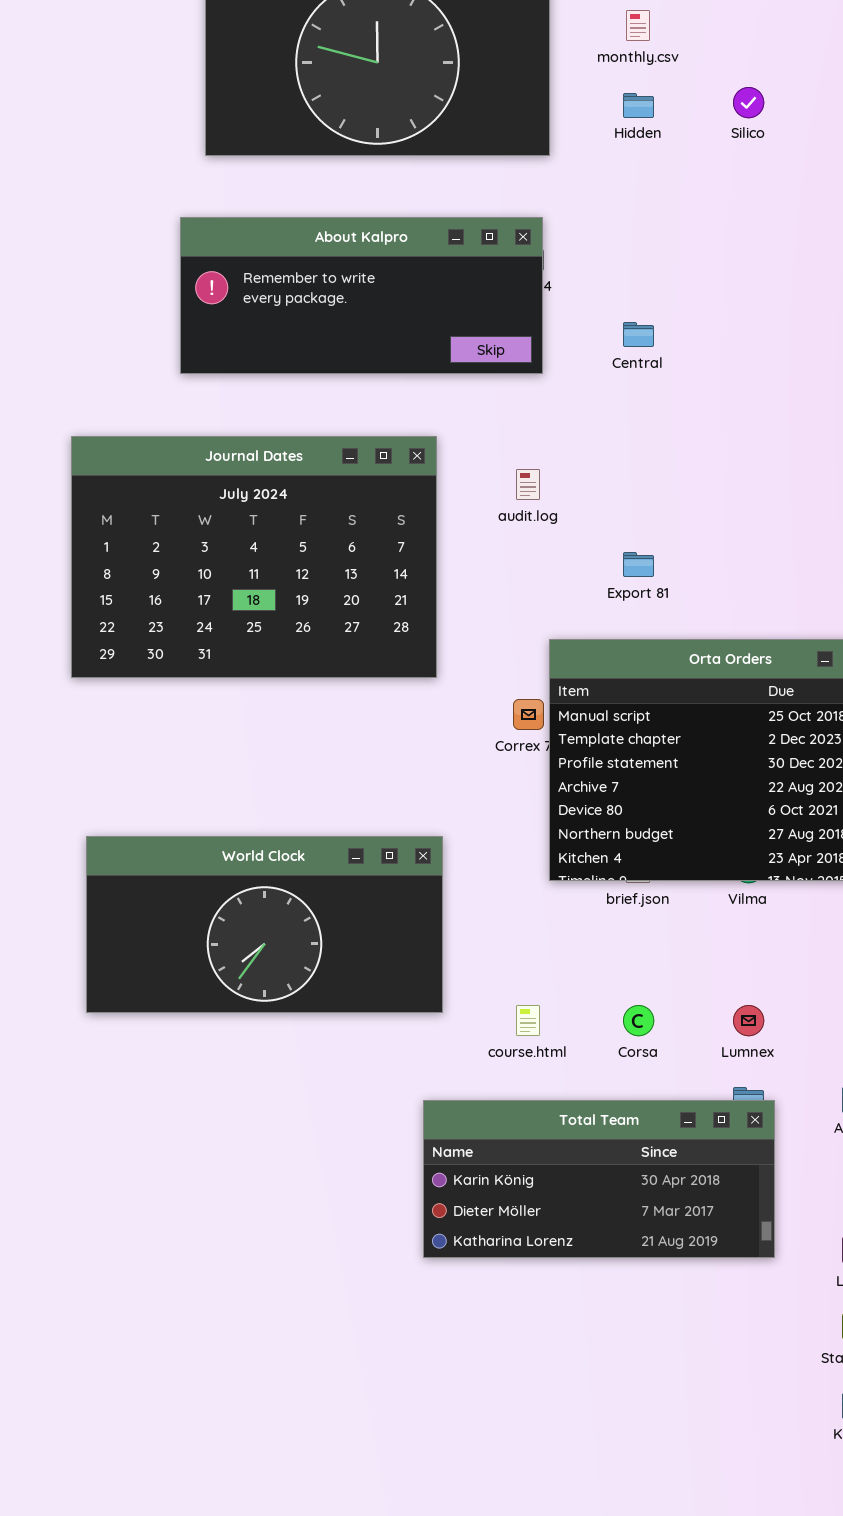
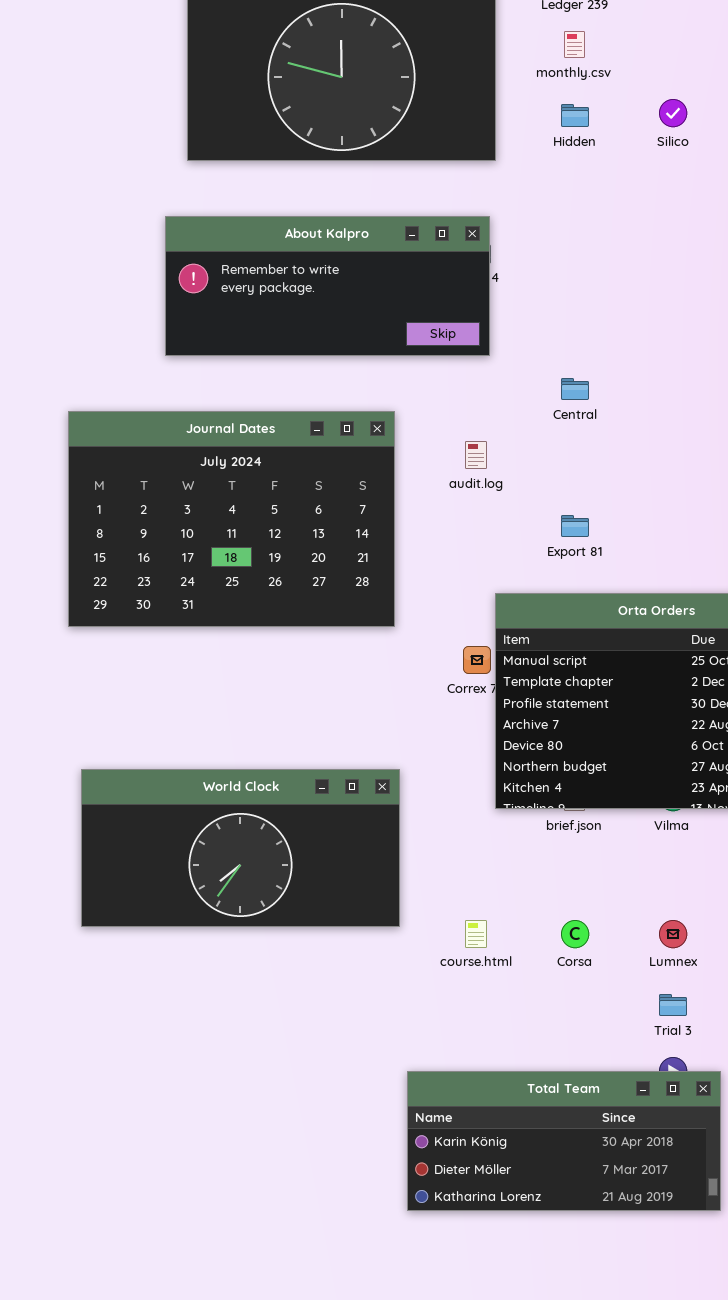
Central: [623,322,654,347] -> [561,378,589,400], moved
Total Team: [423,1100,775,1258] -> [407,1071,721,1211], moved

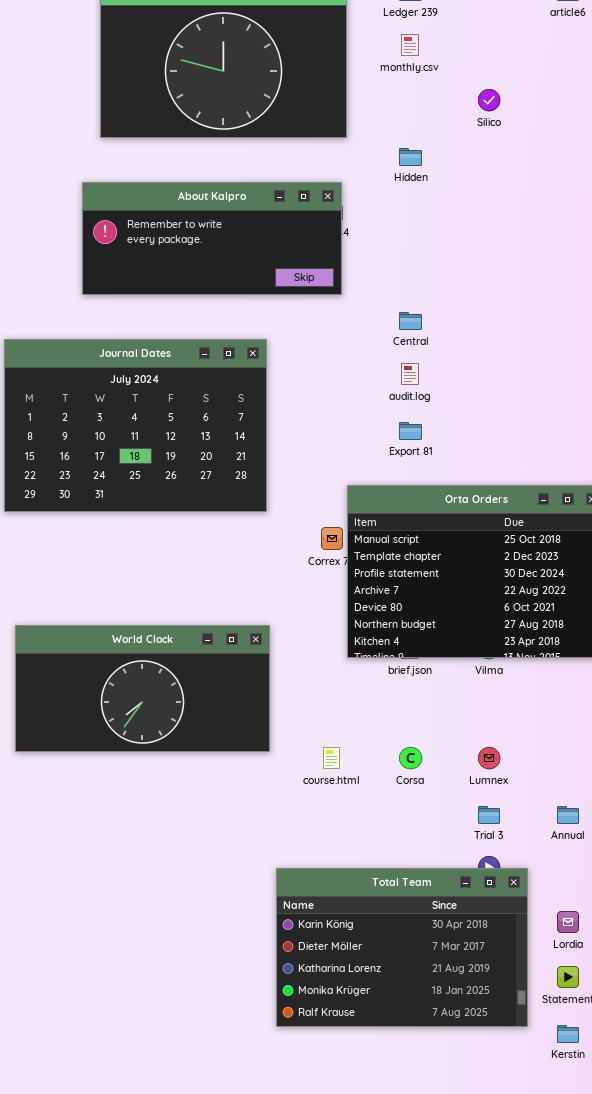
Hidden: [561,104,589,127] -> [399,148,422,166], moved
audit.log: [465,441,487,469] -> [401,363,419,385], moved
Total Team: [407,1071,721,1211] -> [276,868,528,1027], resized

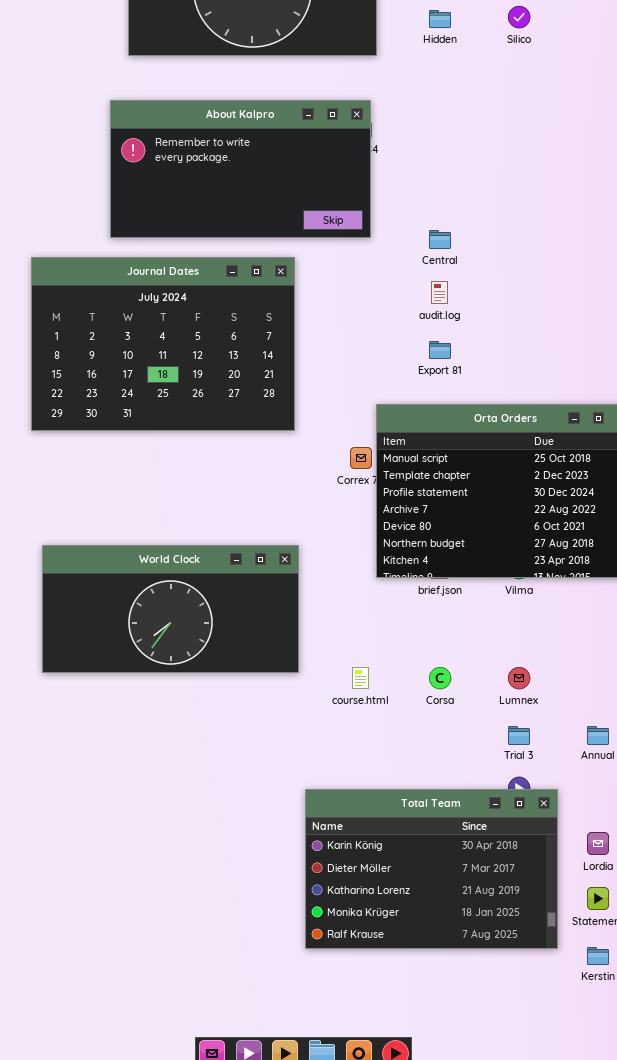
Hidden: [399,148,422,166] -> [429,10,451,28], moved
About Kalpro: [82,182,342,295] -> [110,100,371,238], resized

